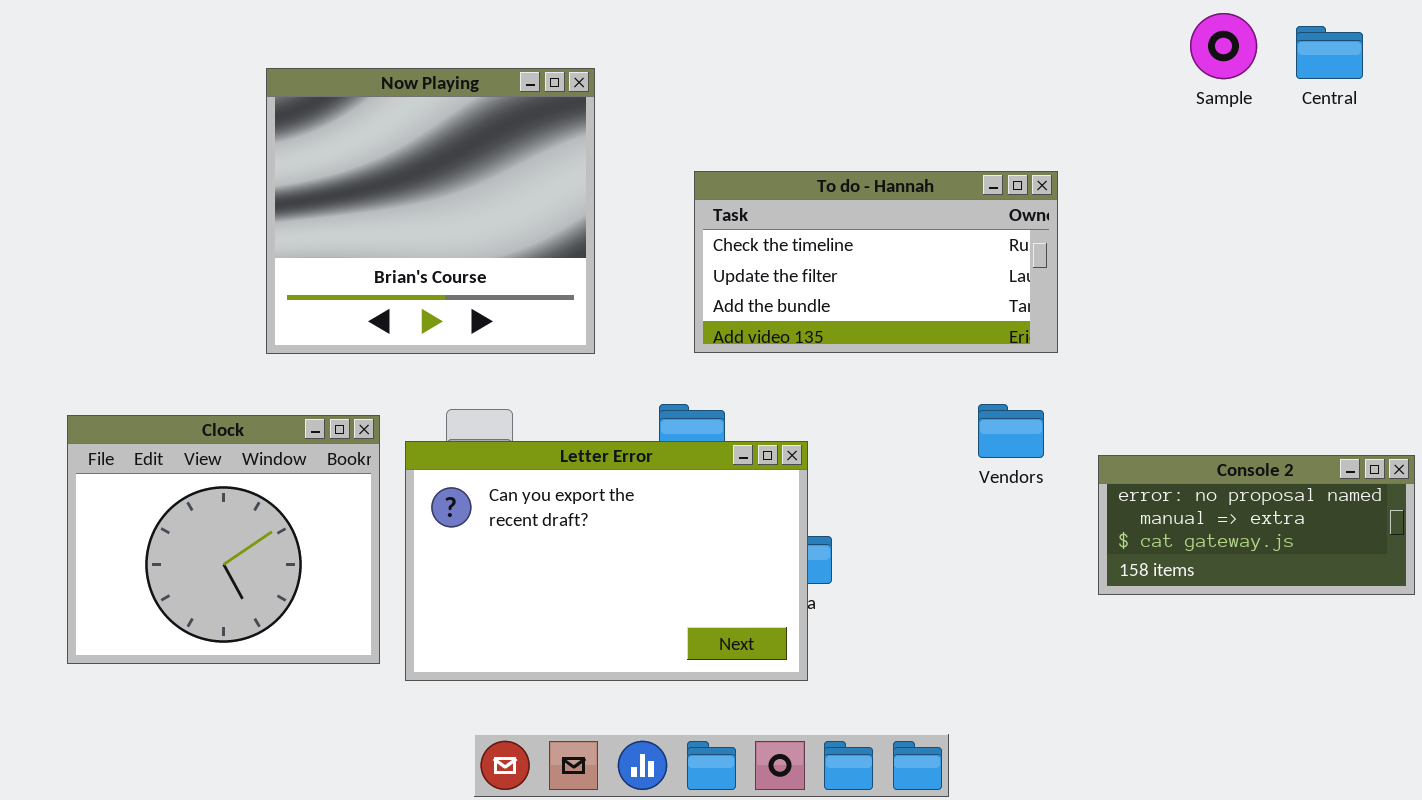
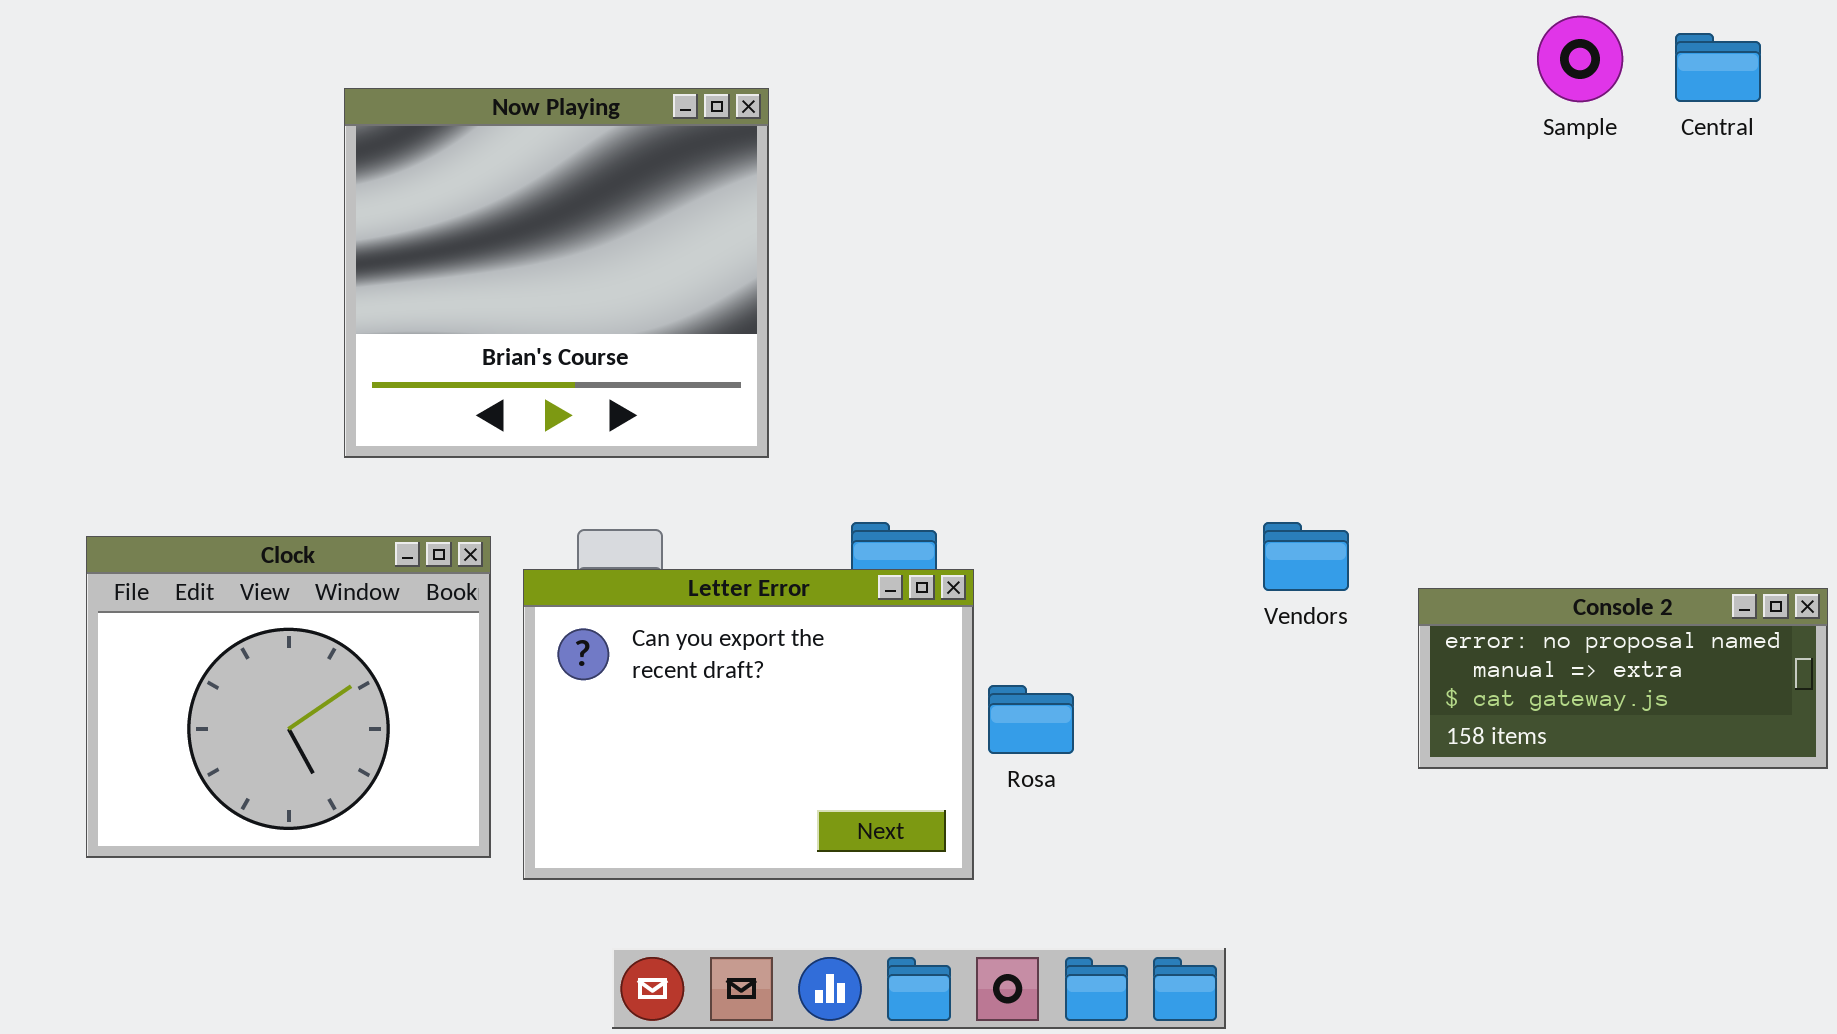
To do - Hannah: [694,171,1058,353] -> none, closed
Letter Error: [405,441,808,681] -> [523,569,974,880], resized

